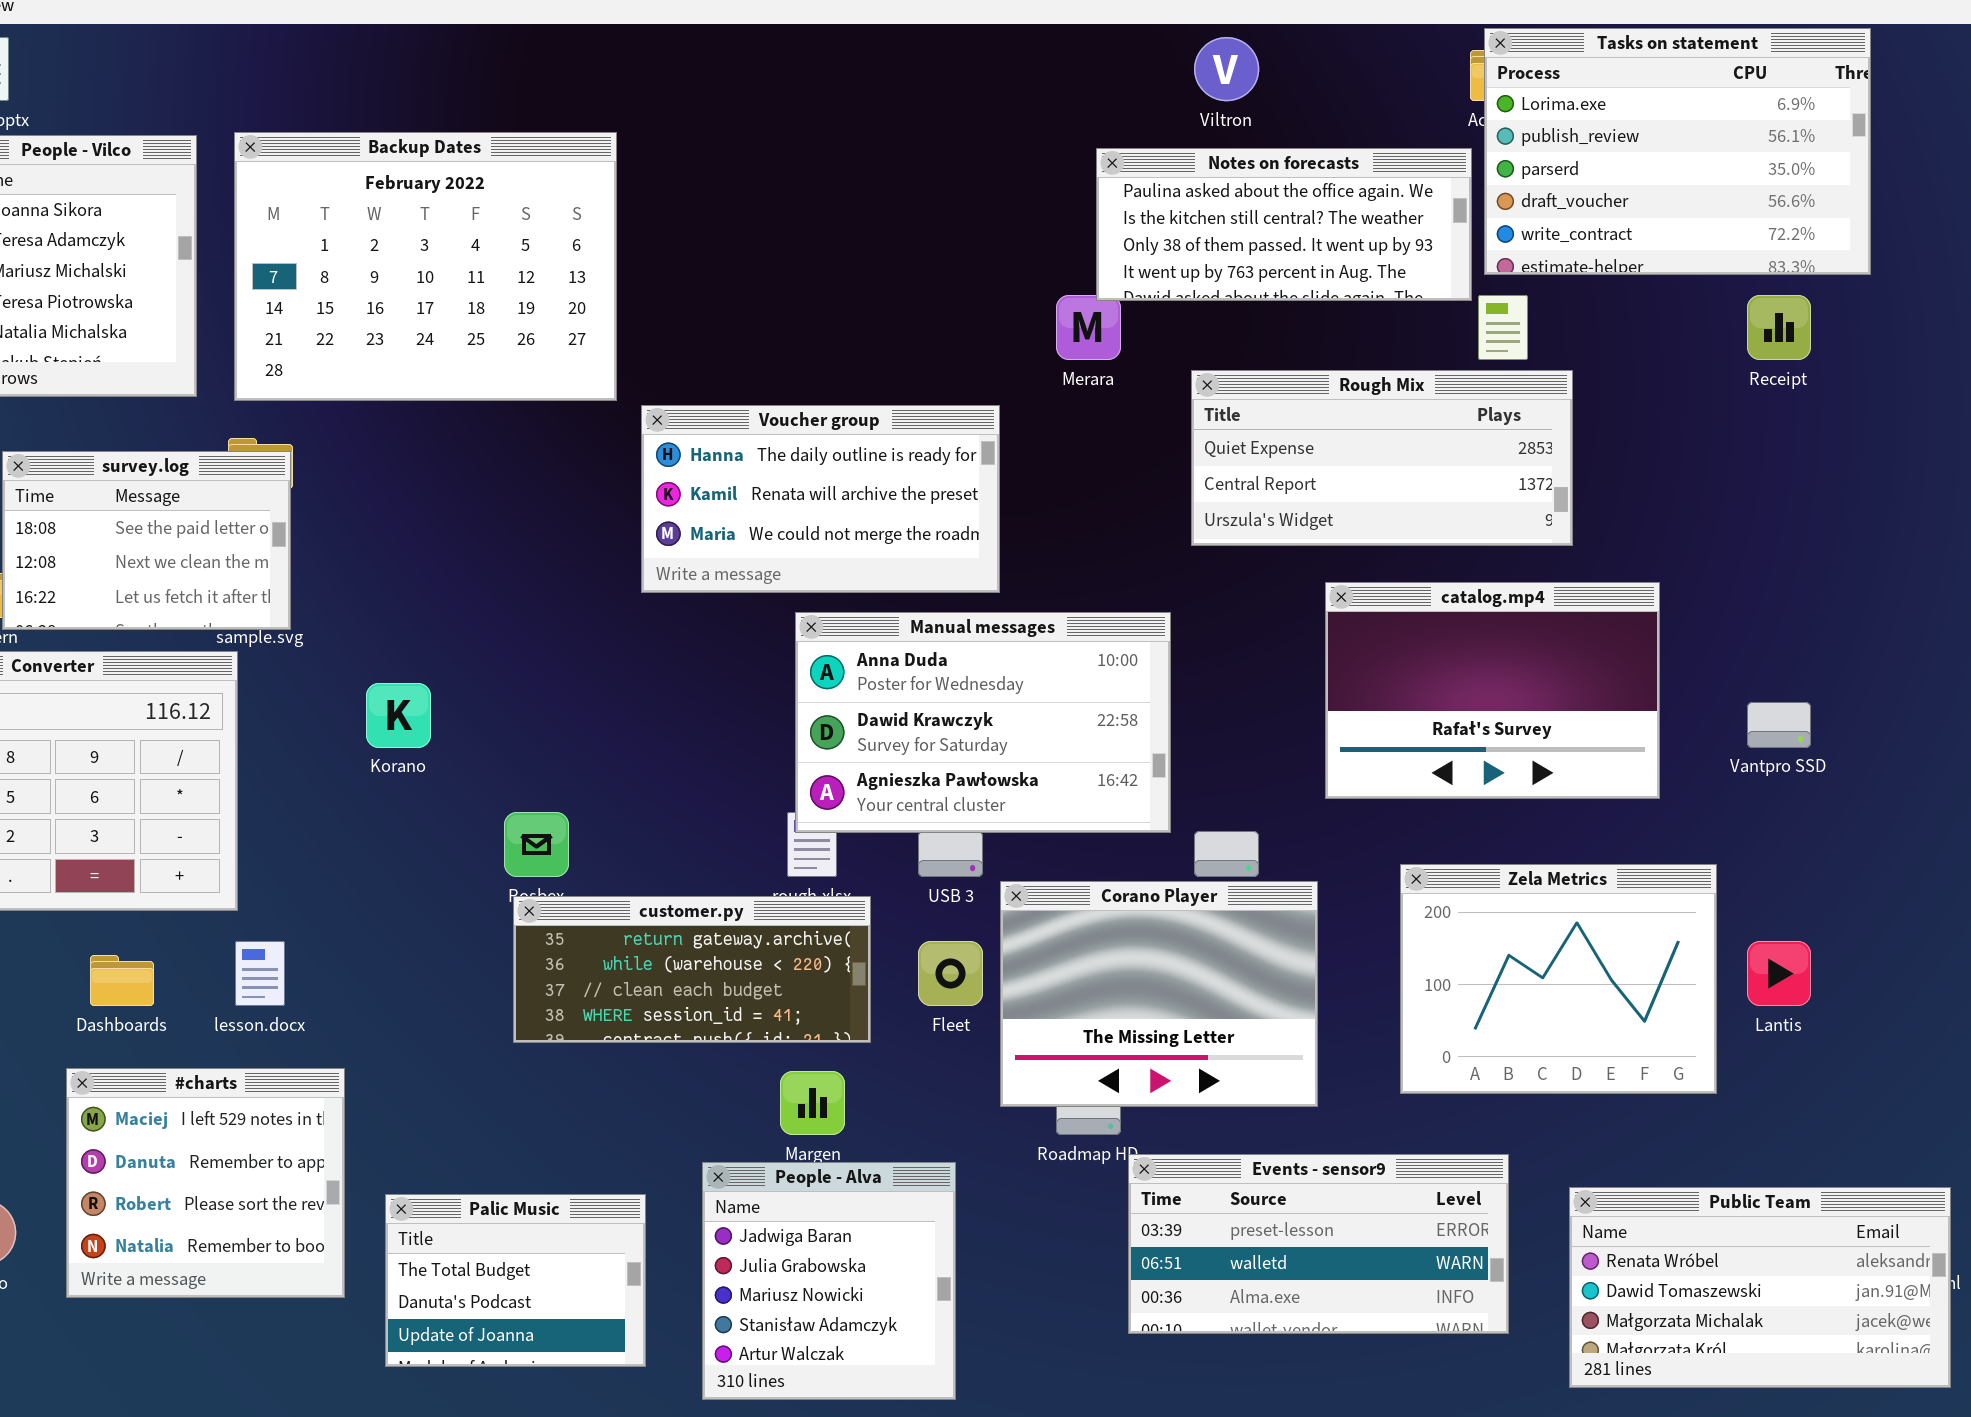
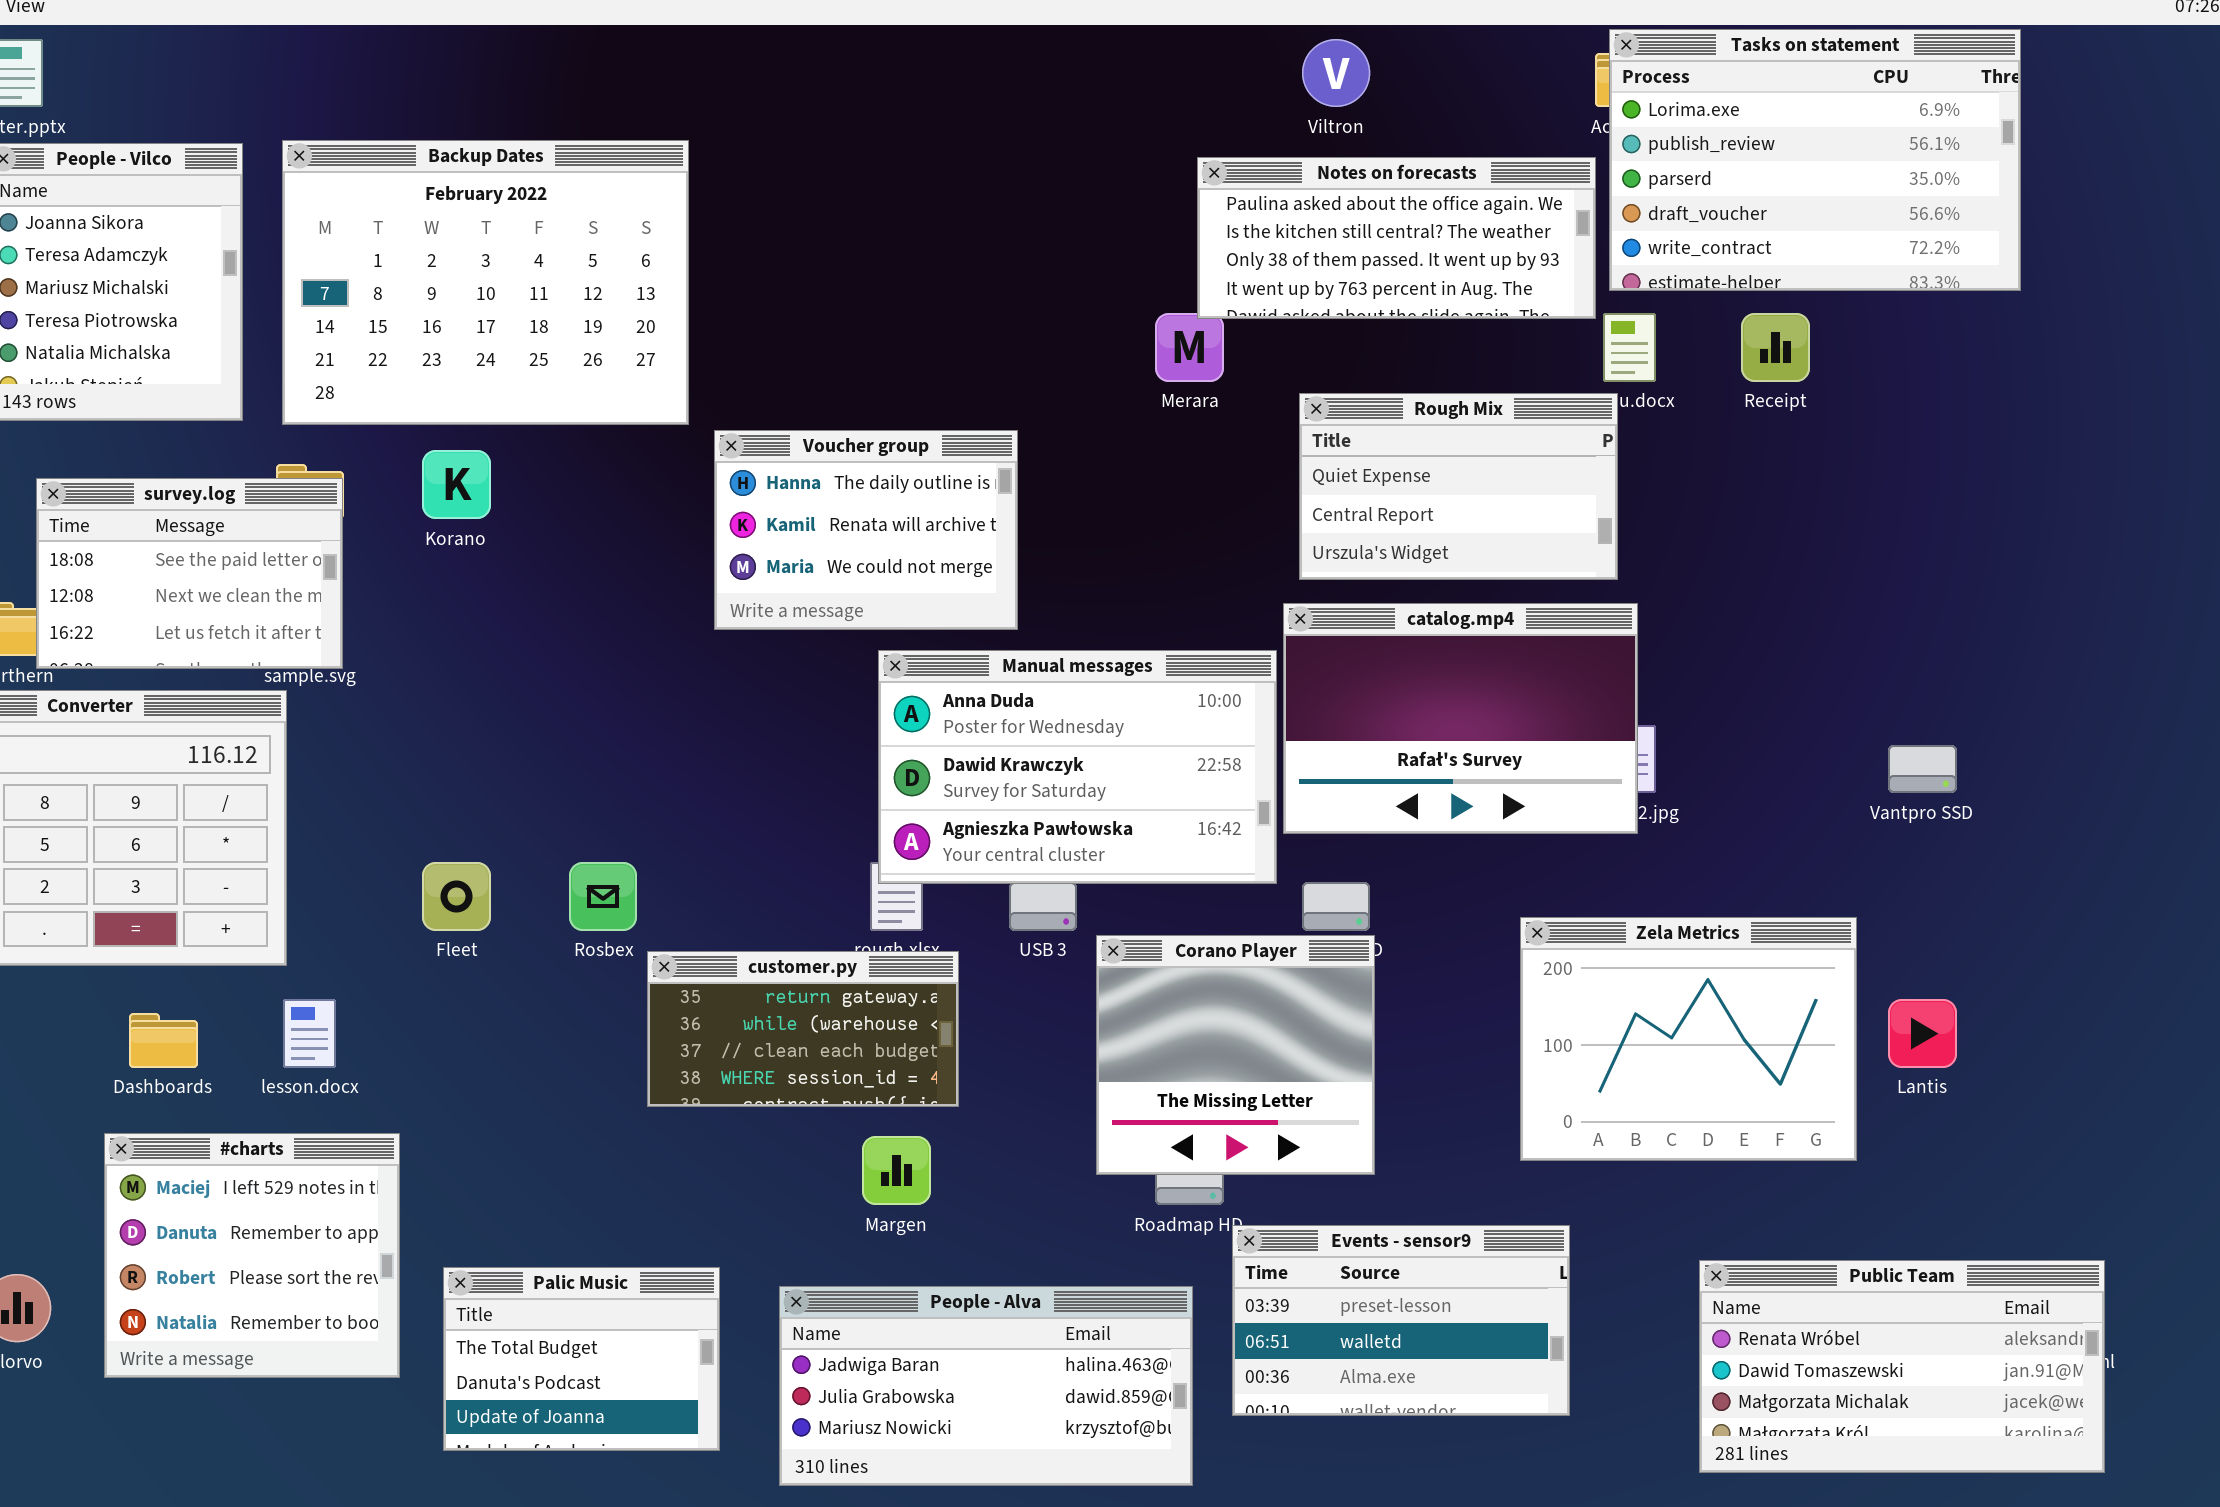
Receipt: [1747,295,1811,360] -> [1741,313,1810,382], moved
Rough Mix: [1191,370,1573,546] -> [1299,393,1618,580], resized
Voucher group: [641,405,1000,593] -> [714,430,1018,630], resized
catalog.mp4: [1325,582,1660,799] -> [1283,603,1638,834], moved
Korano: [366,683,431,748] -> [422,450,491,519], moved
Corano Player: [1000,881,1318,1107] -> [1096,935,1375,1175], resized
customer.py: [513,896,871,1043] -> [647,951,959,1107], resized
Fleet: [918,941,983,1006] -> [422,862,491,931], moved
Events - sensor9: [1128,1154,1509,1334] -> [1232,1225,1570,1416], resized
People - Alva: [702,1162,956,1400] -> [779,1286,1193,1486], resized

